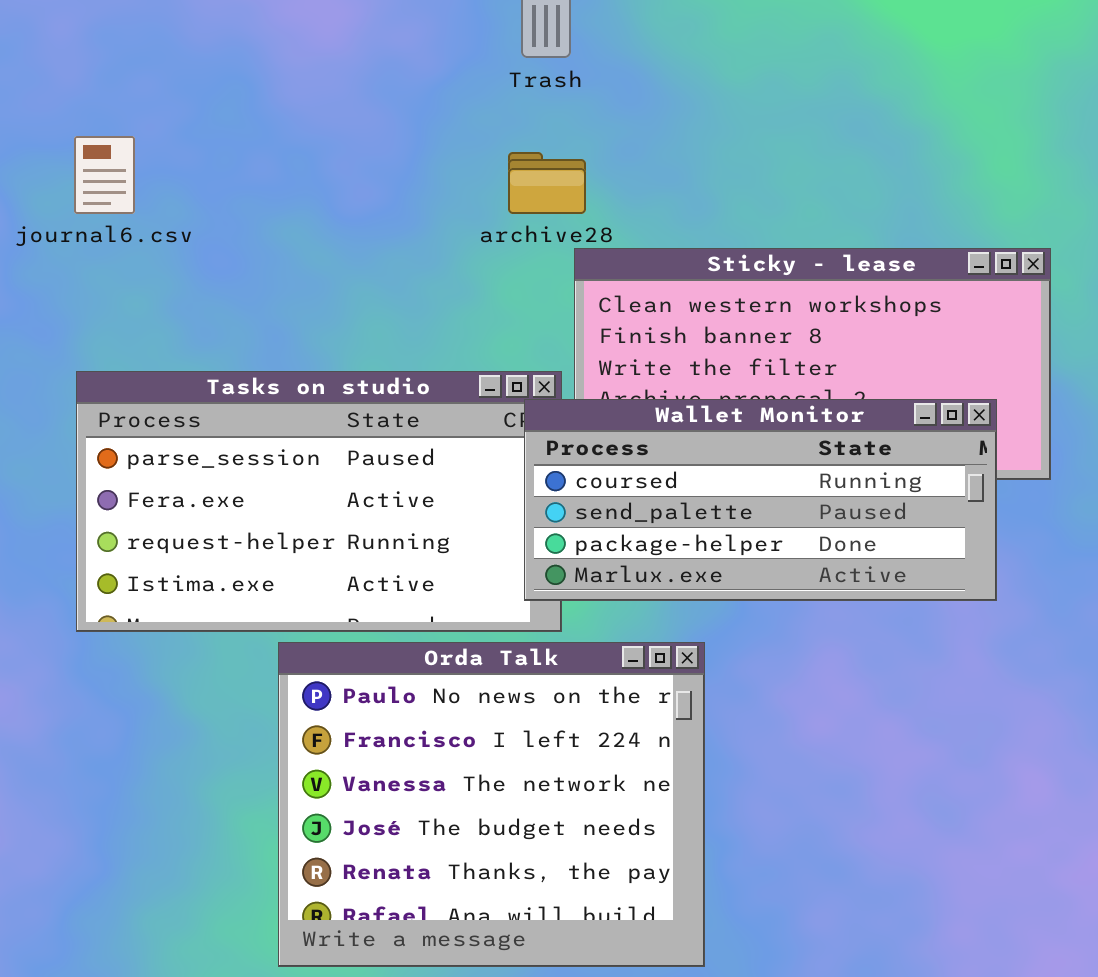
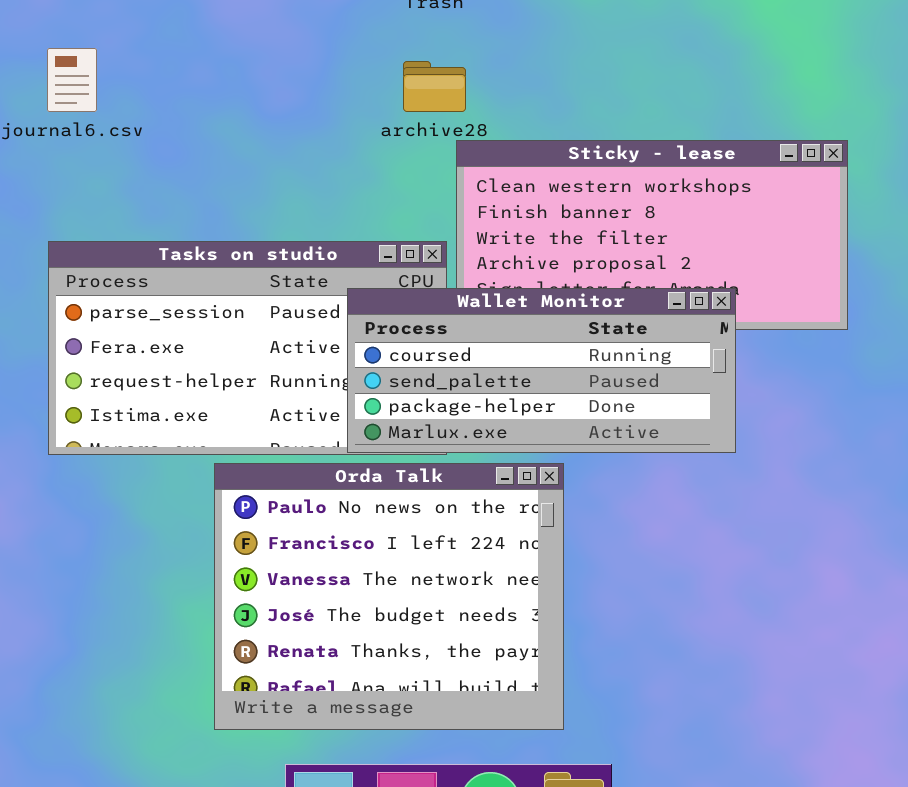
Wallet Monitor: [524,399,997,601] -> [347,288,736,453], moved

